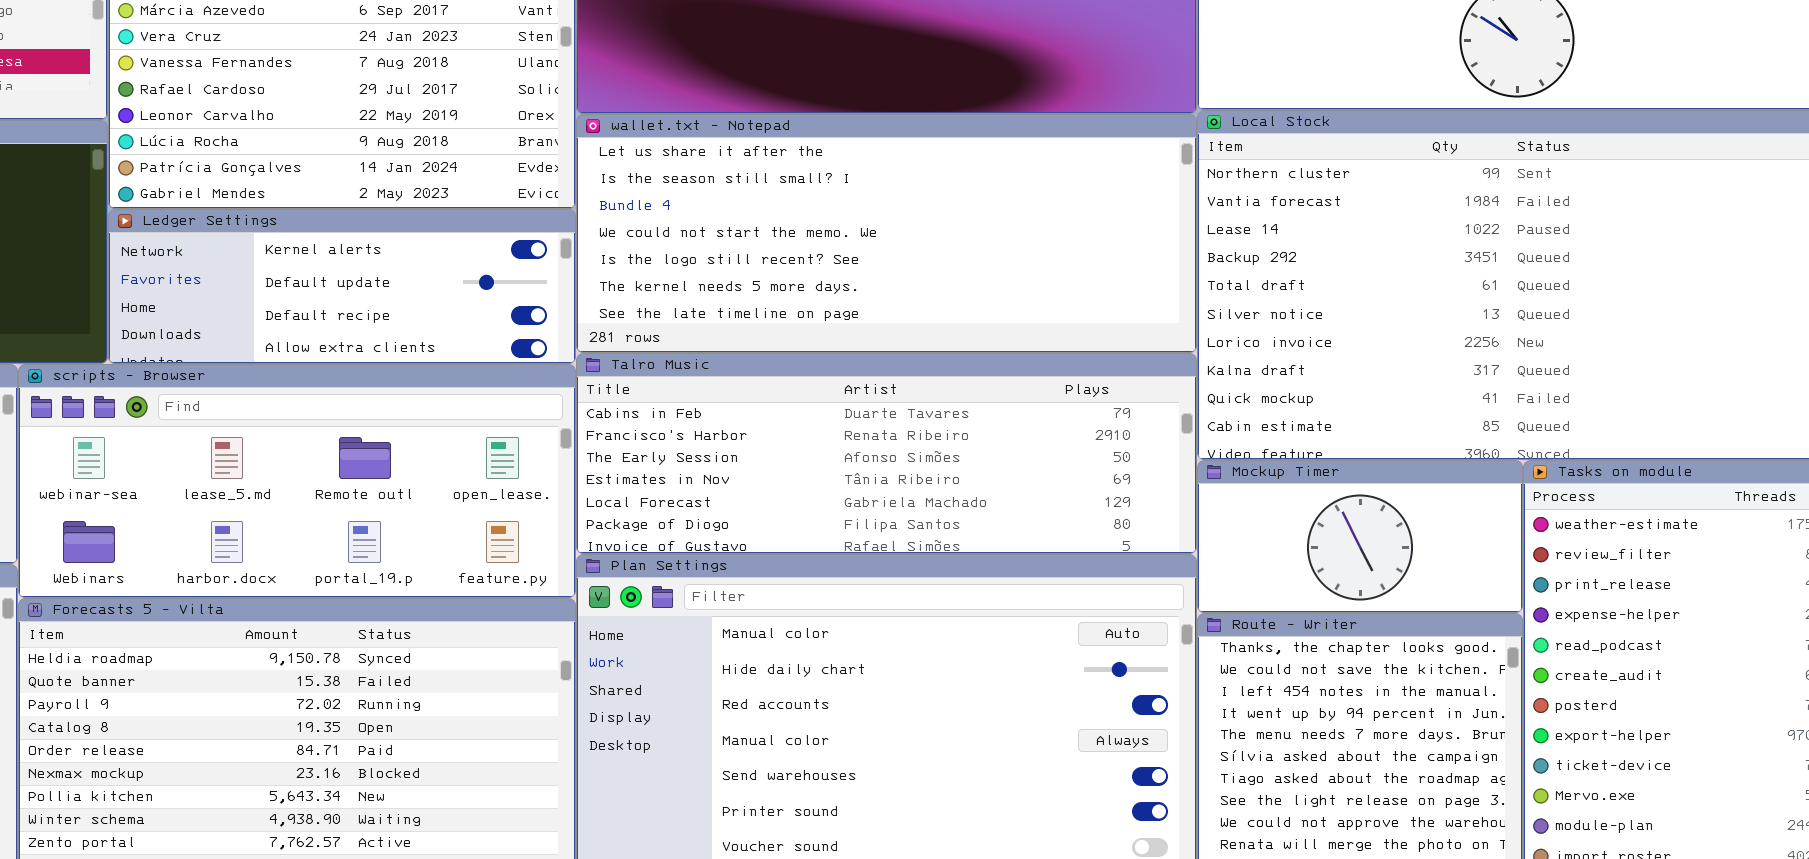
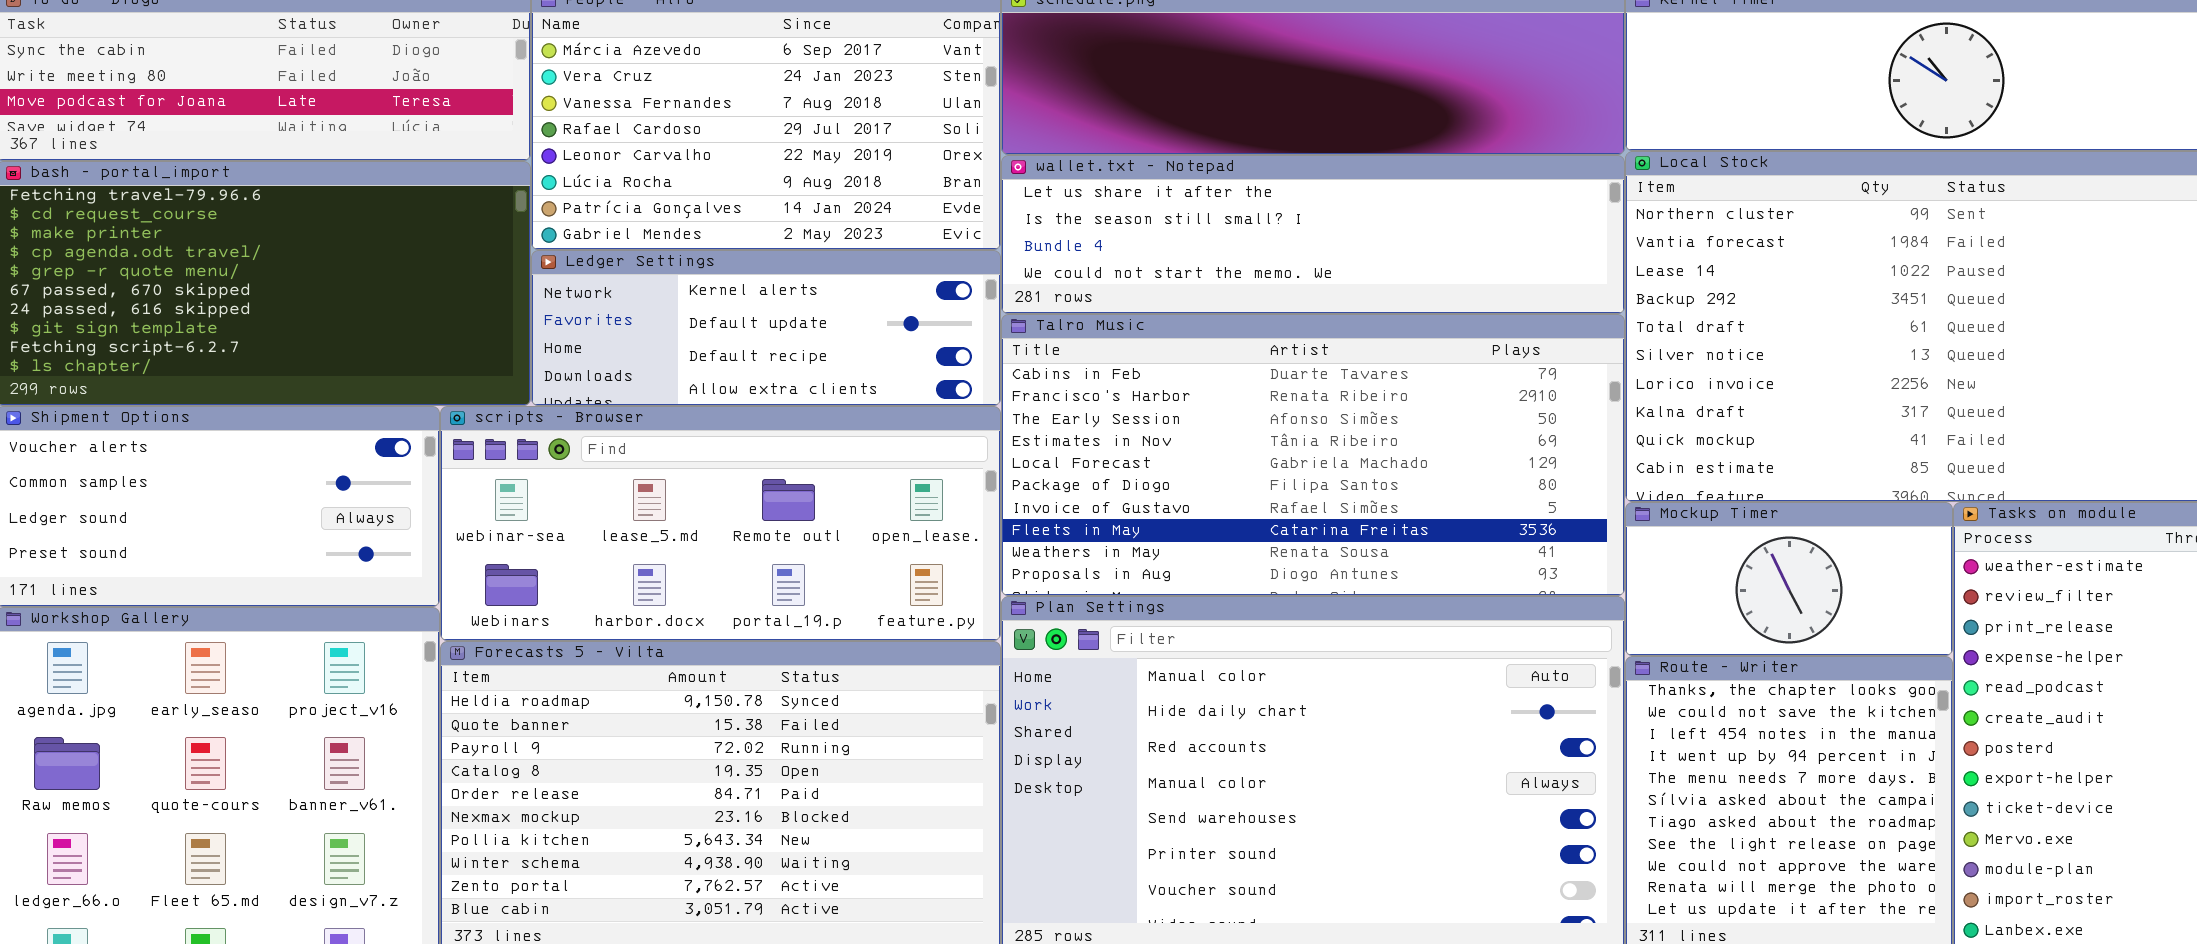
wallet.txt - Notepad: [576,114,1197,353] -> [1001,155,1625,314], resized
Talro Music: [576,353,1197,554] -> [1001,314,1625,596], resized

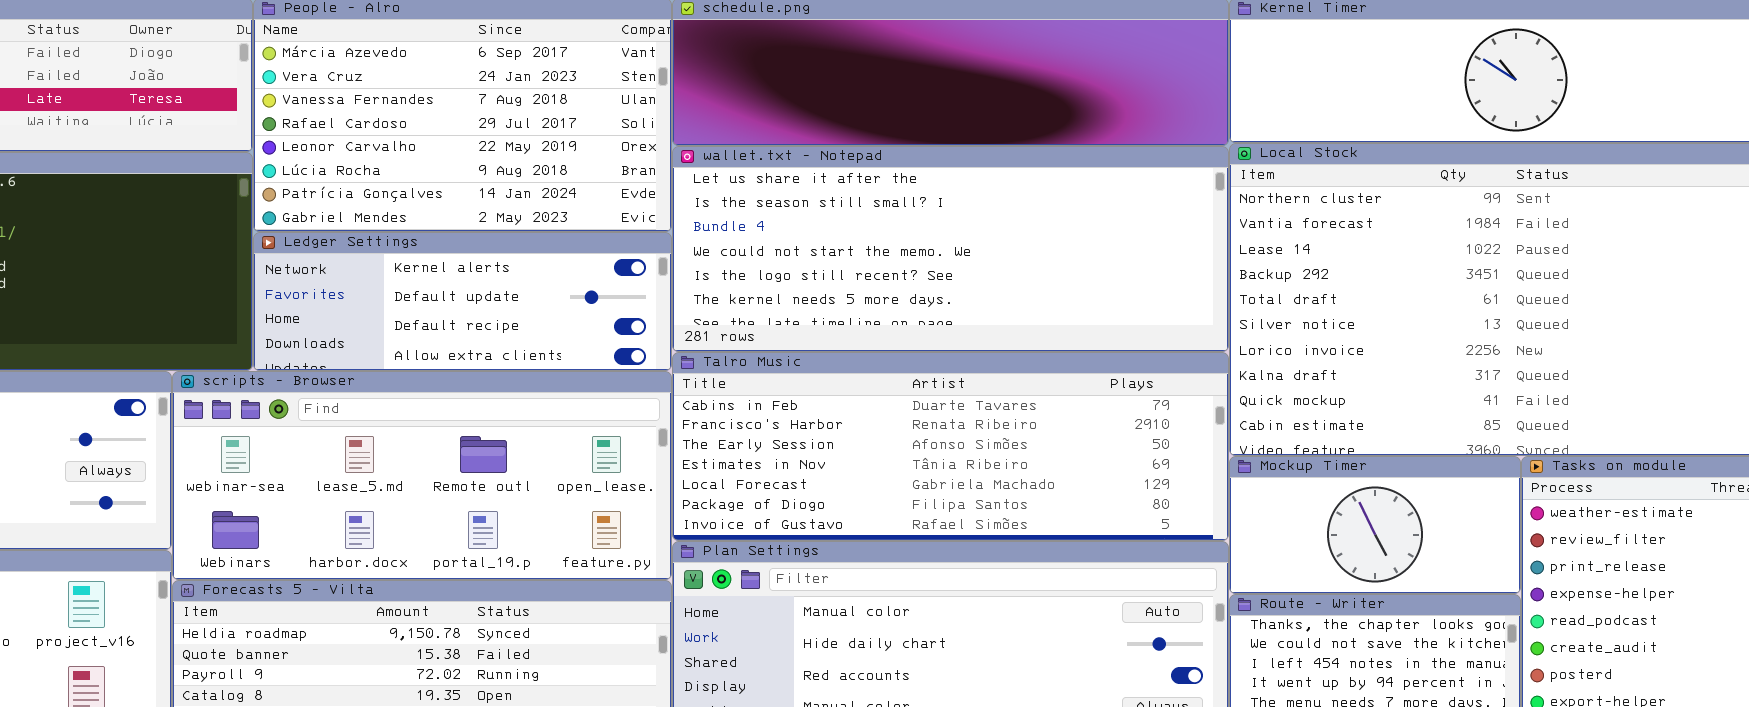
wallet.txt - Notepad: [1001,155,1625,314] -> [672,146,1229,352], resized
Talro Music: [1001,314,1625,596] -> [672,352,1229,541], resized

